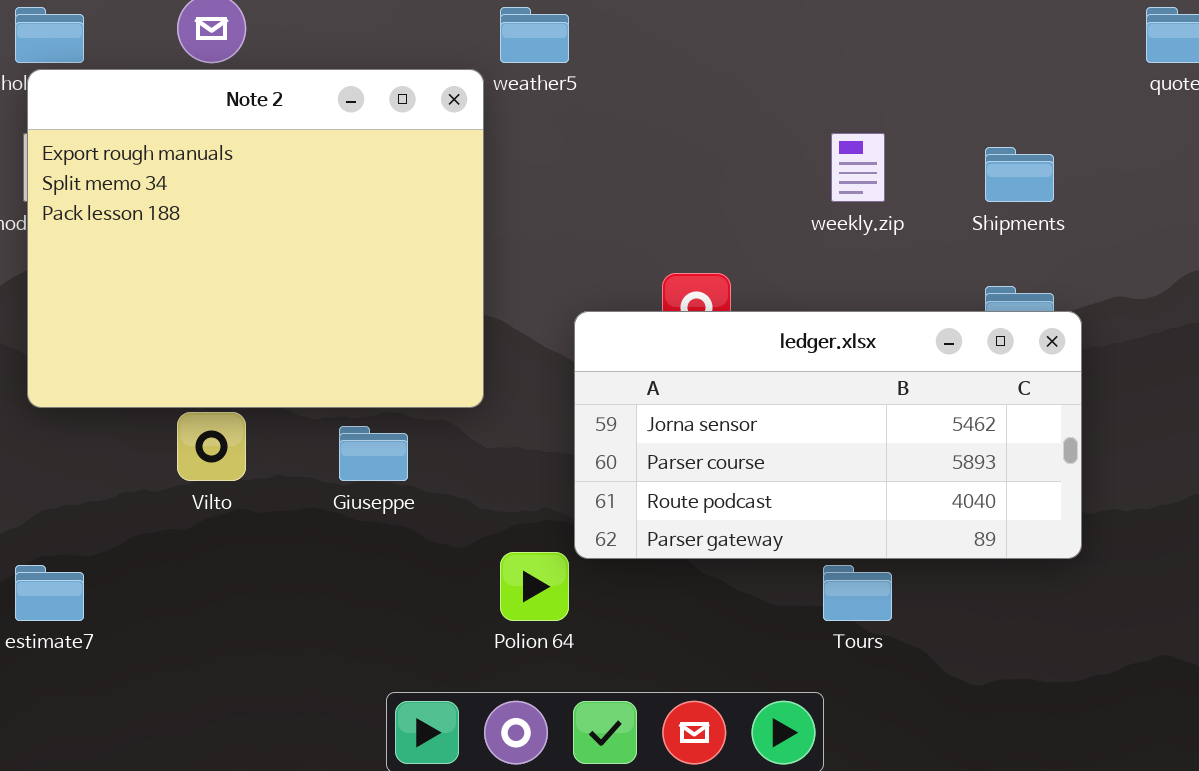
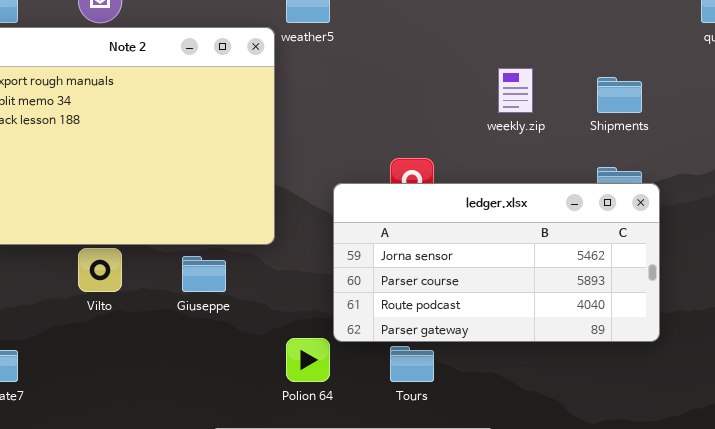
Tours: [823,565,892,621] -> [390,346,434,382], moved

